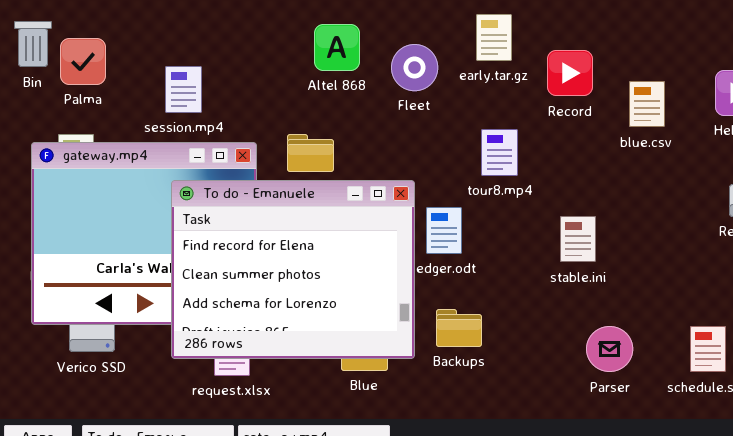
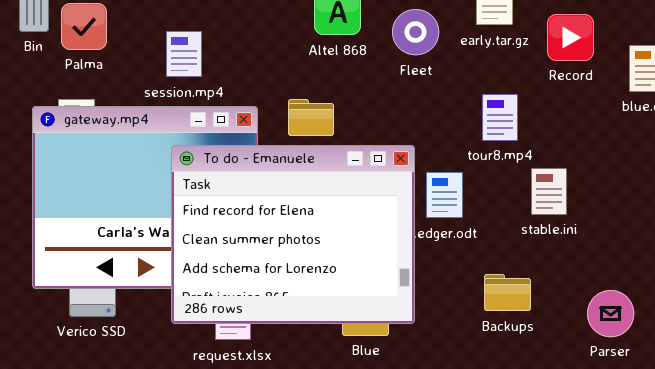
stable.ini: [560,216,596,262] -> [531,168,567,215], moved
Backups: [436,309,482,347] -> [484,274,531,311], moved

